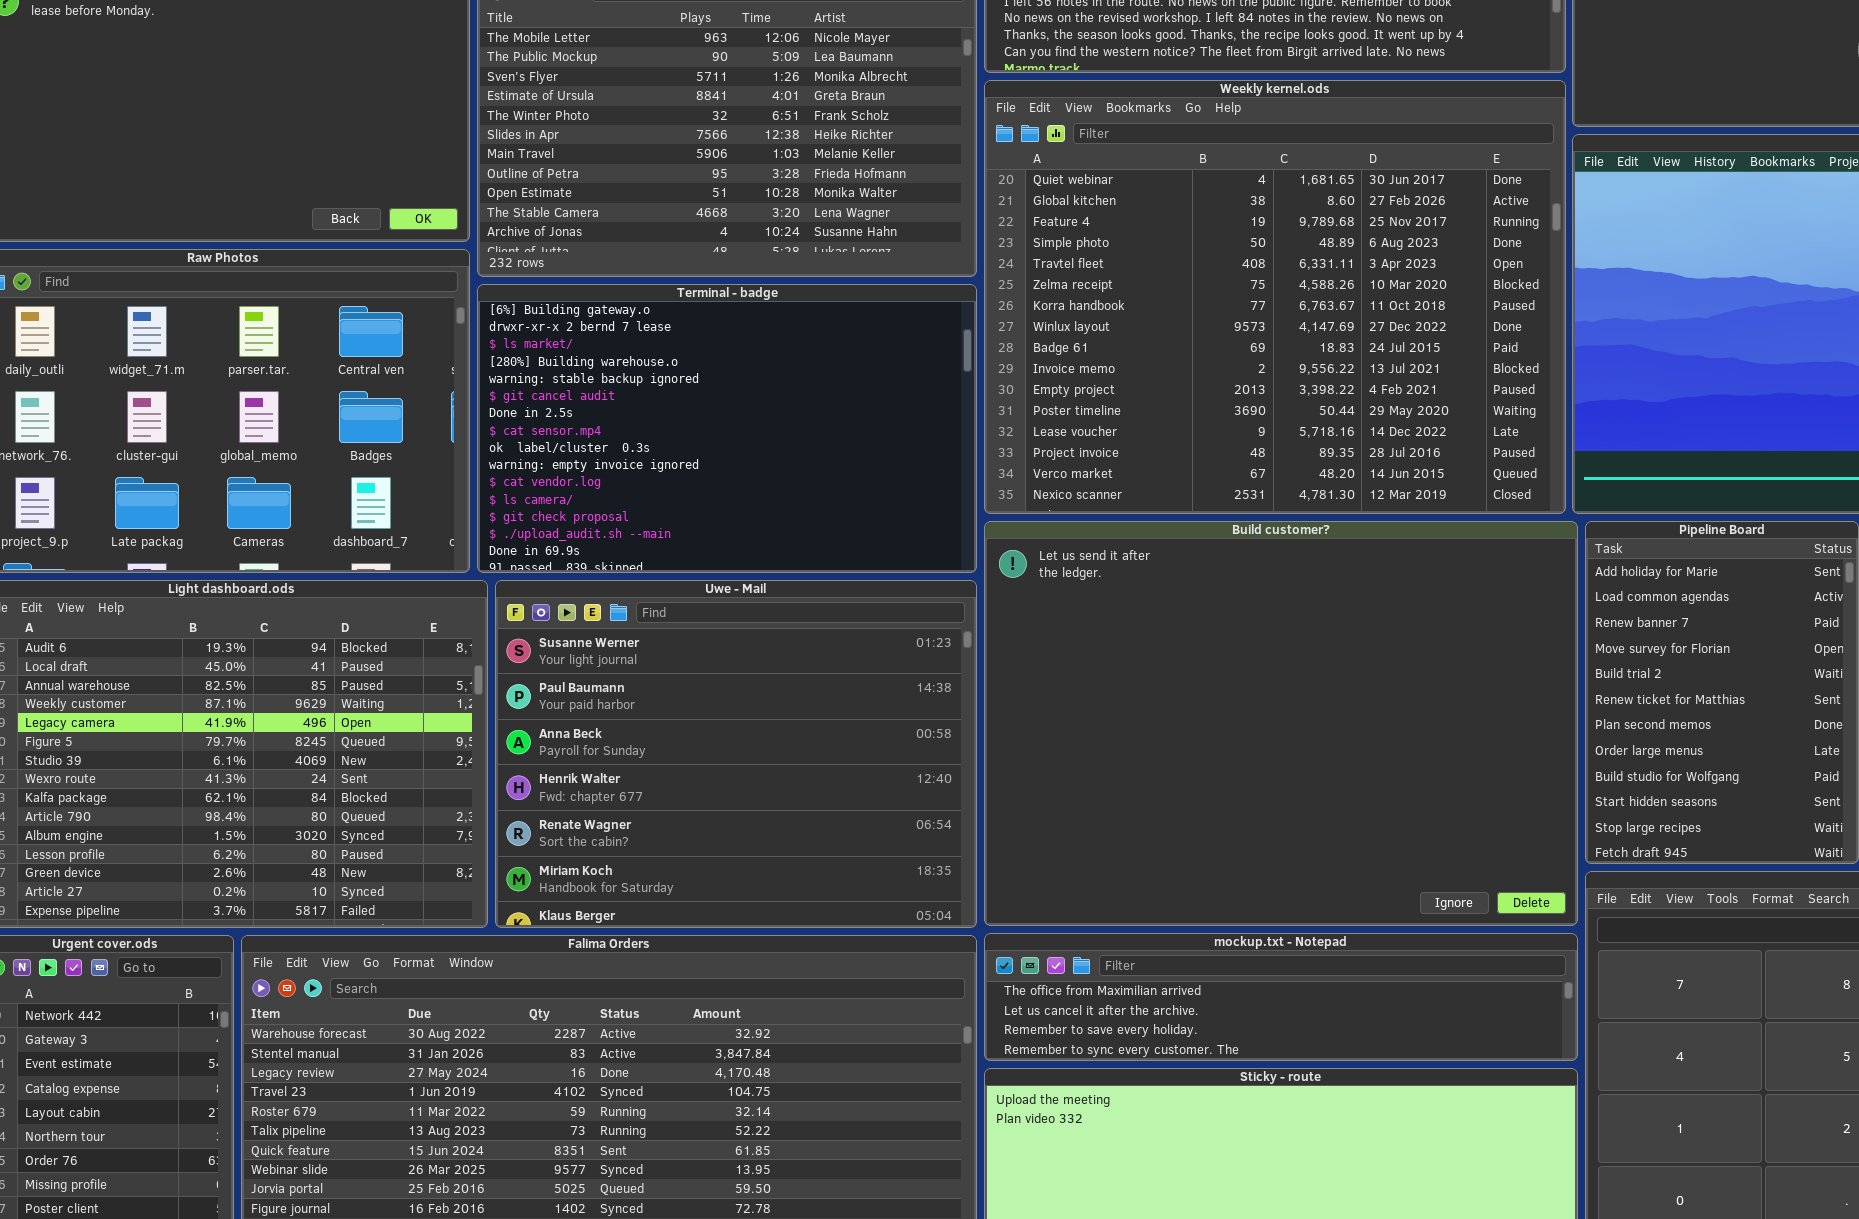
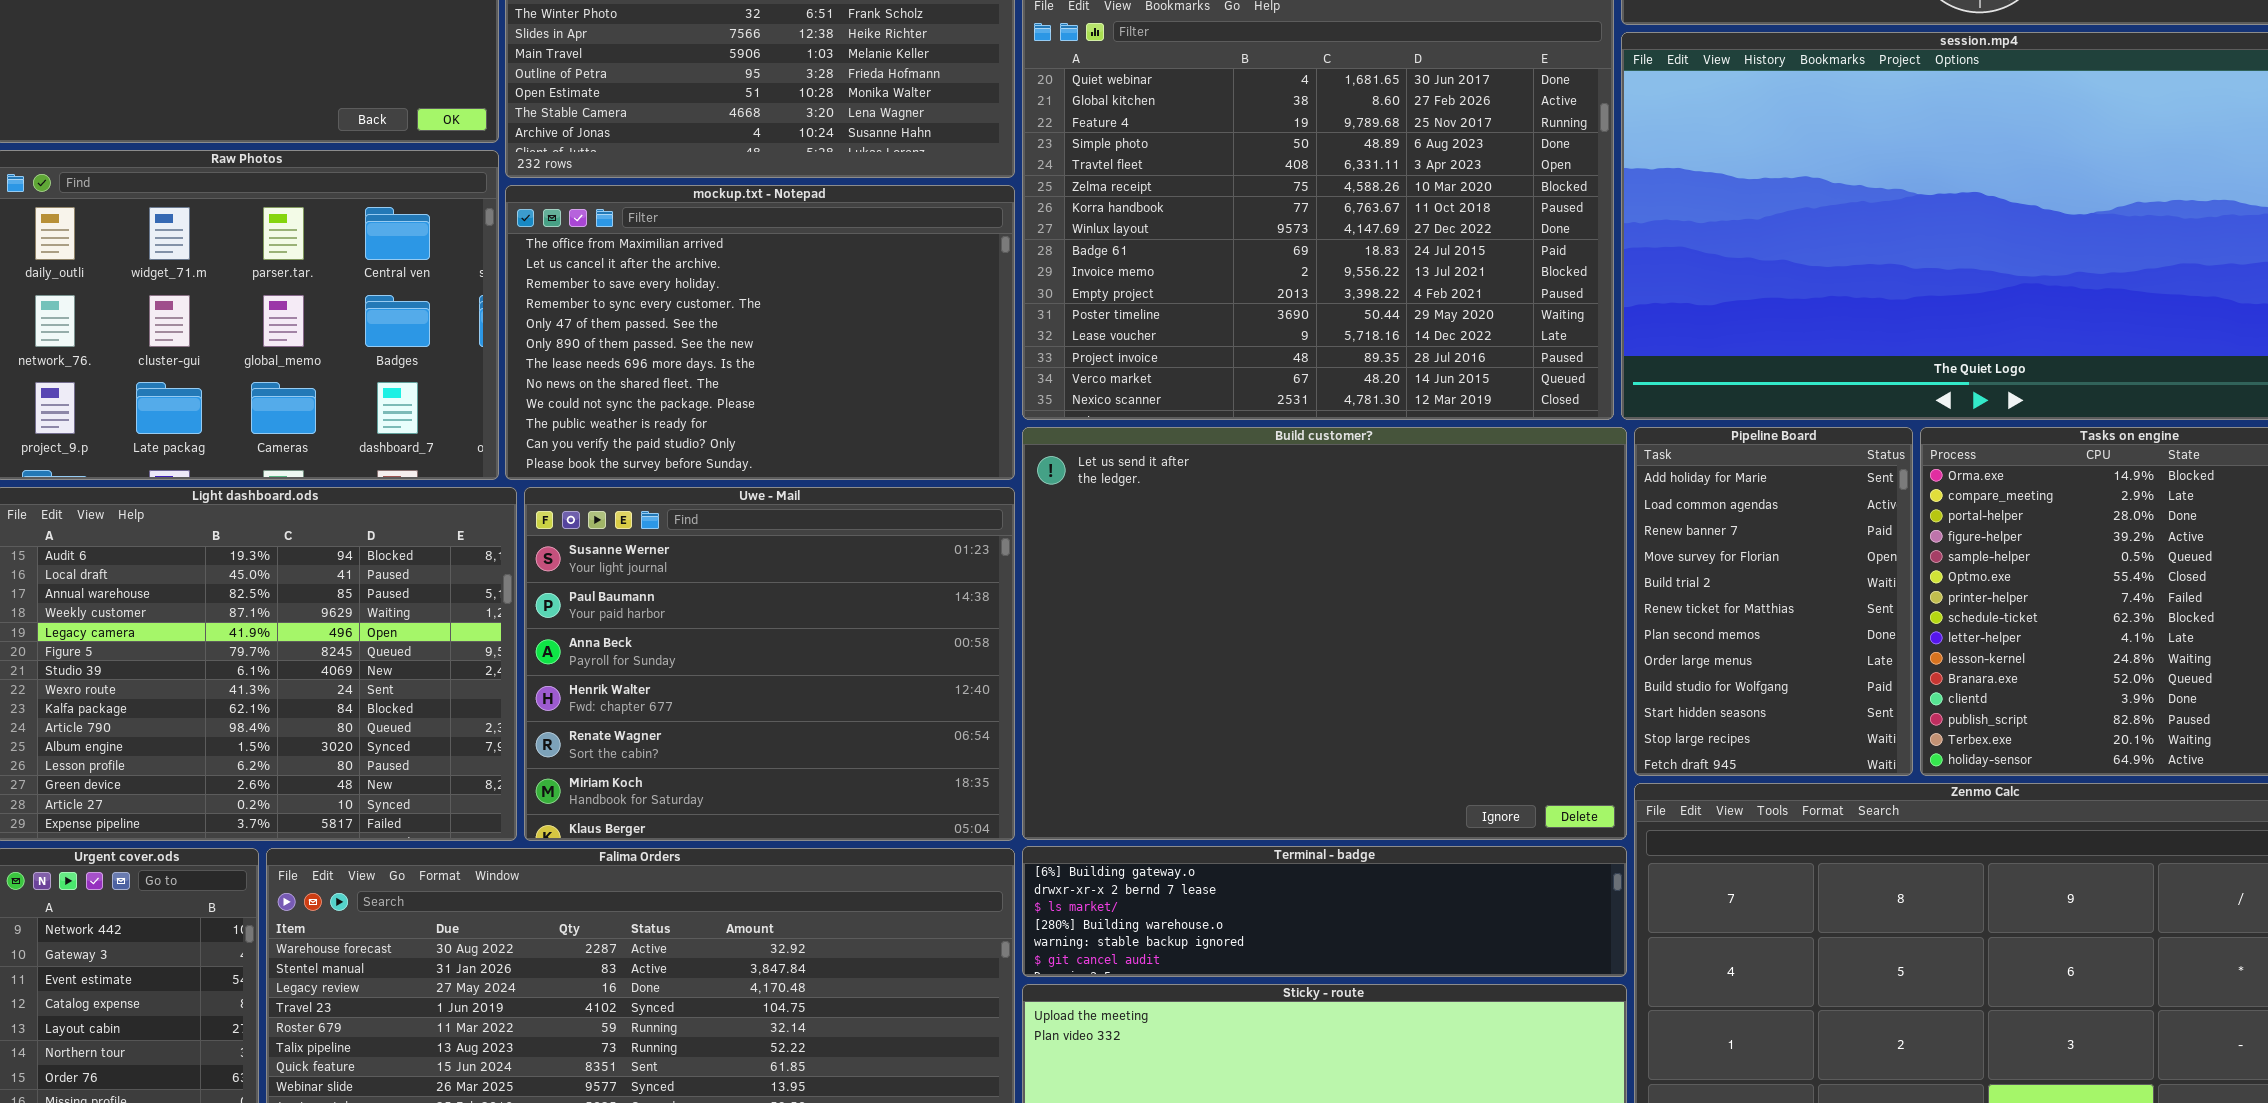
Terminal - badge: [477,284,977,573] -> [1022,846,1627,977], moved, resized
mockup.txt - Notepad: [984,933,1578,1061] -> [505,185,1015,480], moved, resized

